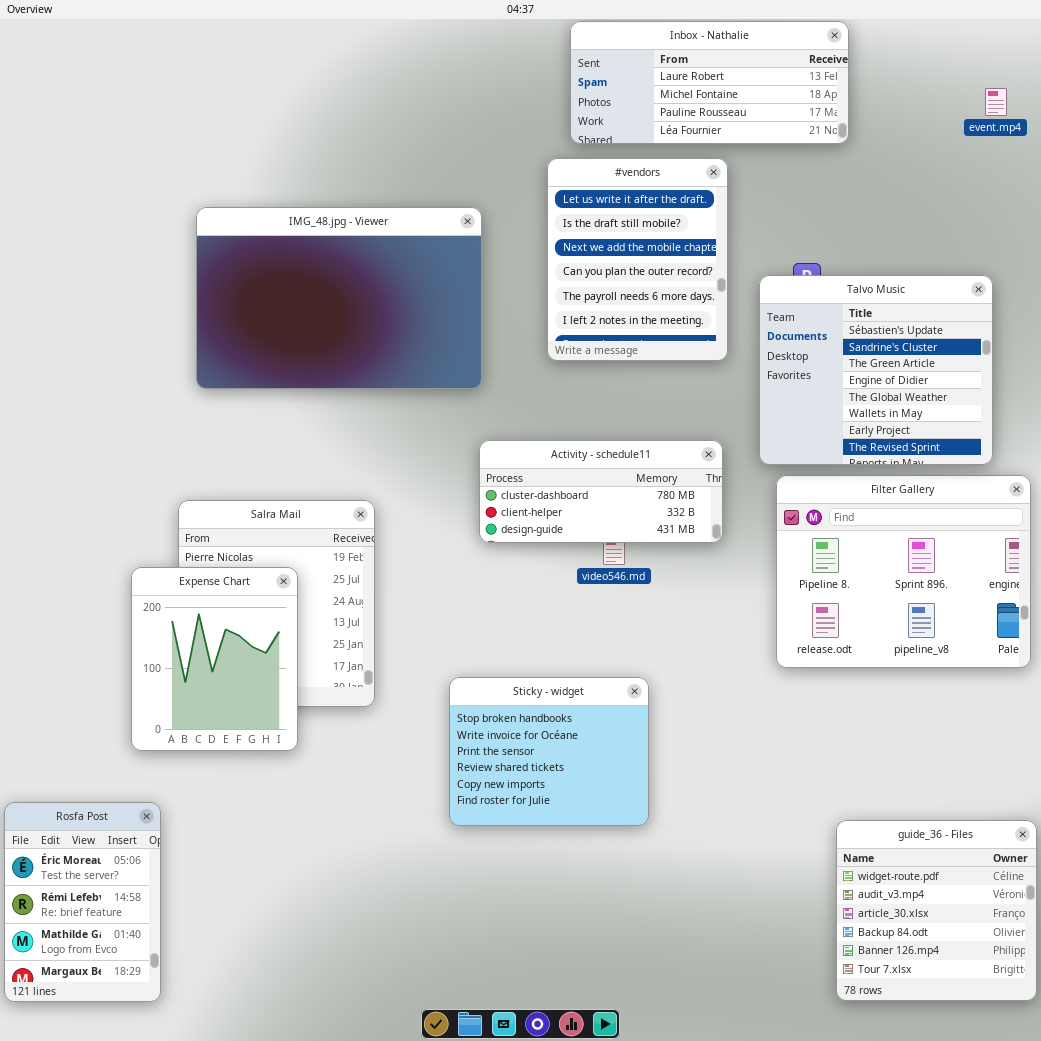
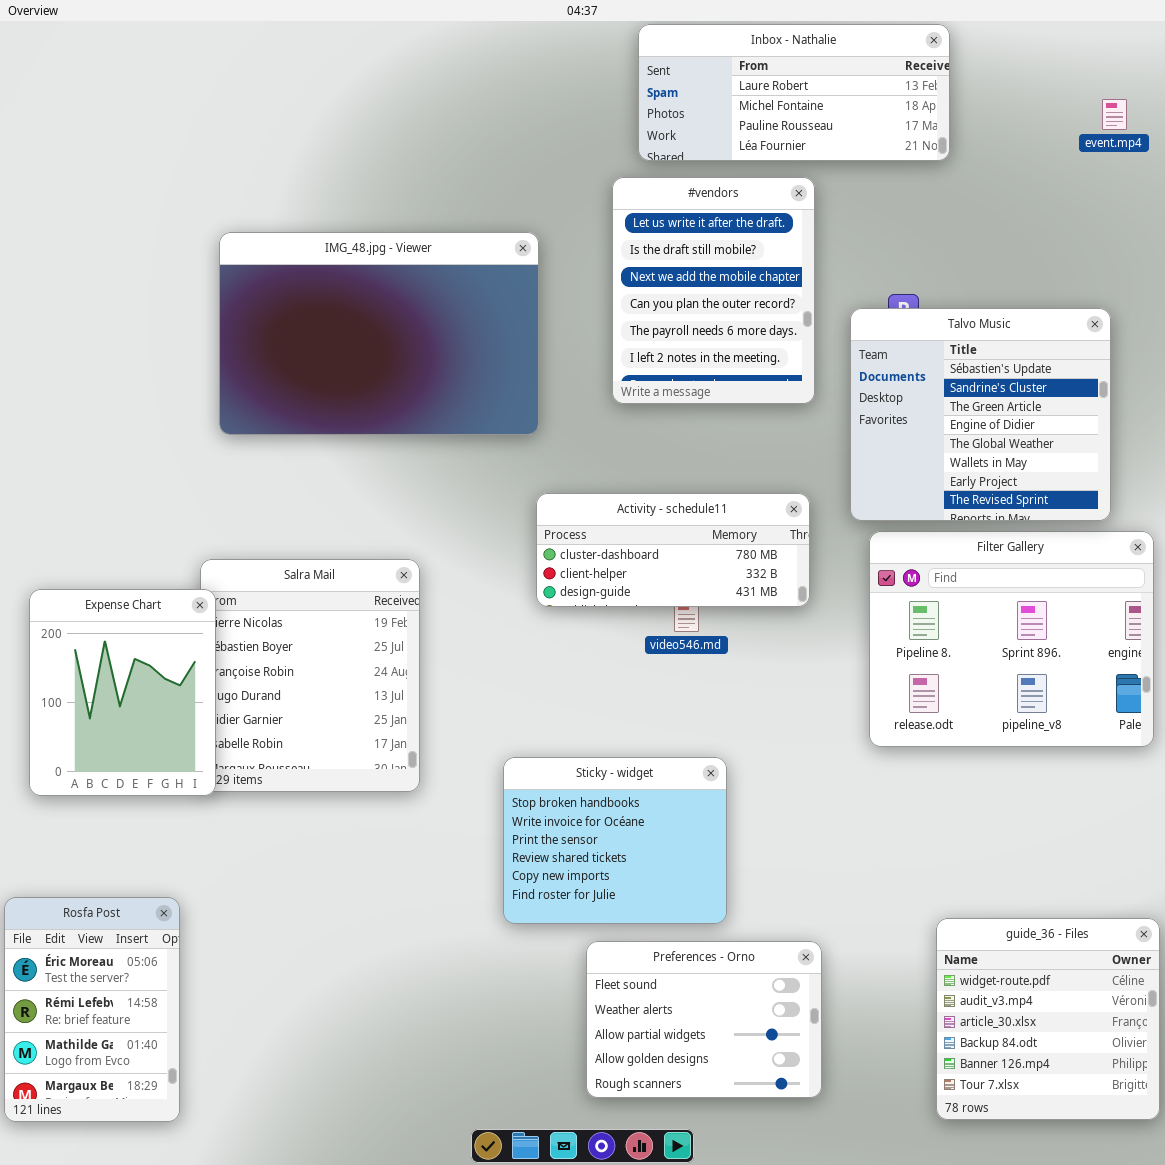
Expense Chart: [131,567,298,751] -> [29,589,216,796], moved
Preferences - Orno: none -> [586,941,822,1098], opened

